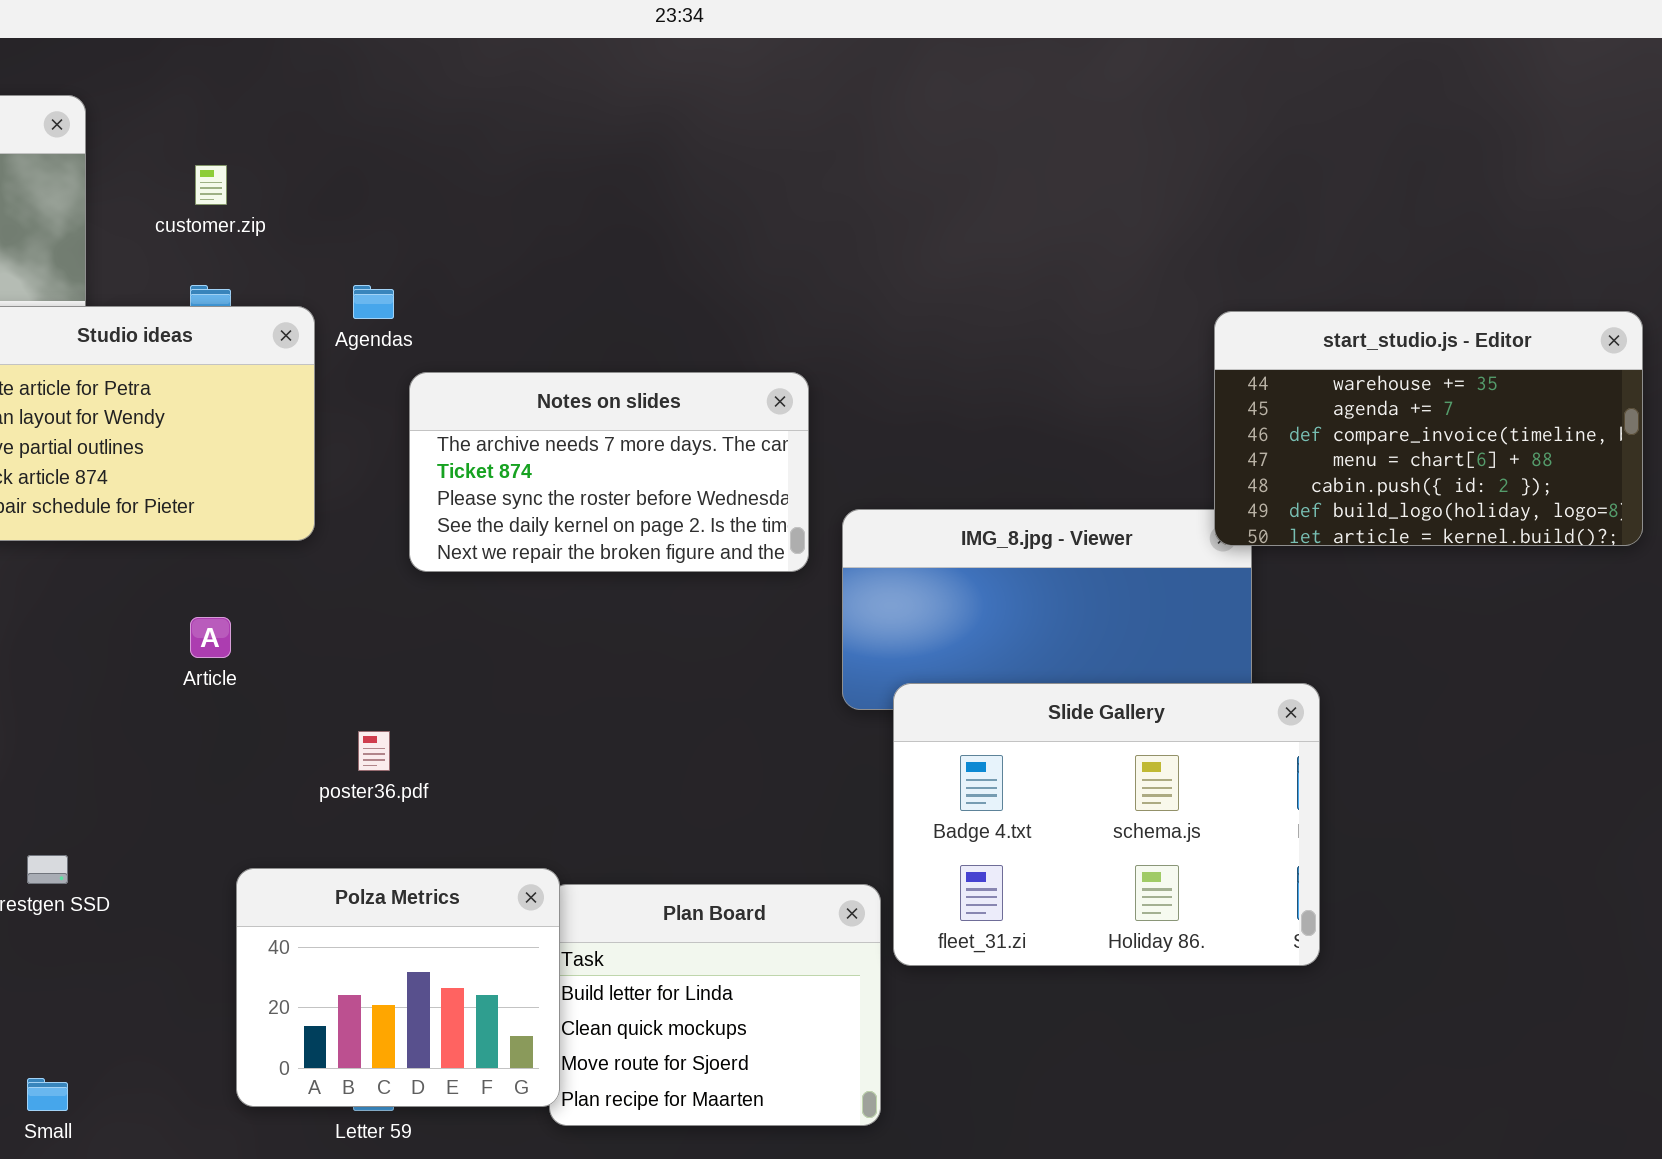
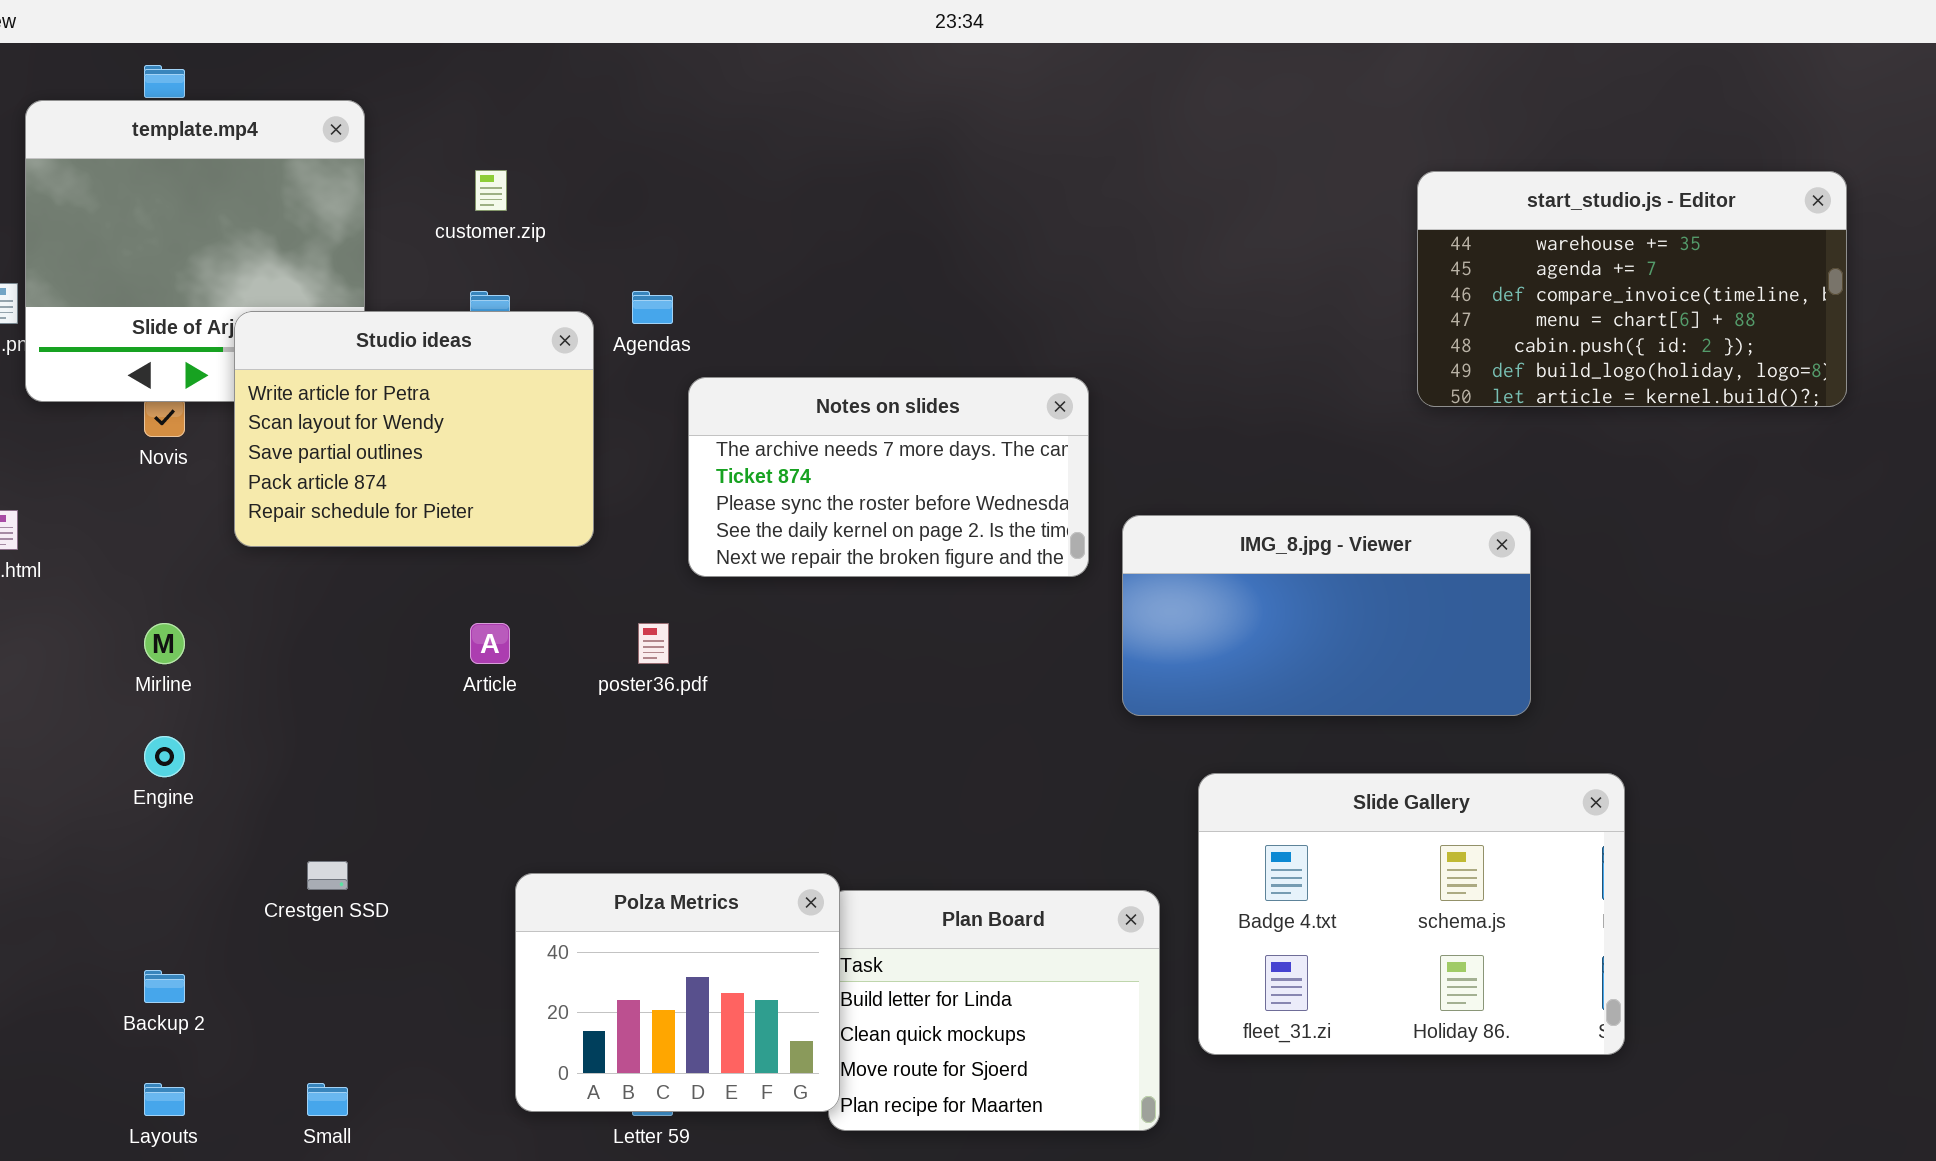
start_studio.js - Editor: [1214,311,1643,546] -> [1417,171,1847,407], moved
Slide Gallery: [893,683,1320,966] -> [1198,773,1625,1055], moved
poster36.pdf: [358,731,390,771] -> [638,623,669,664], moved

